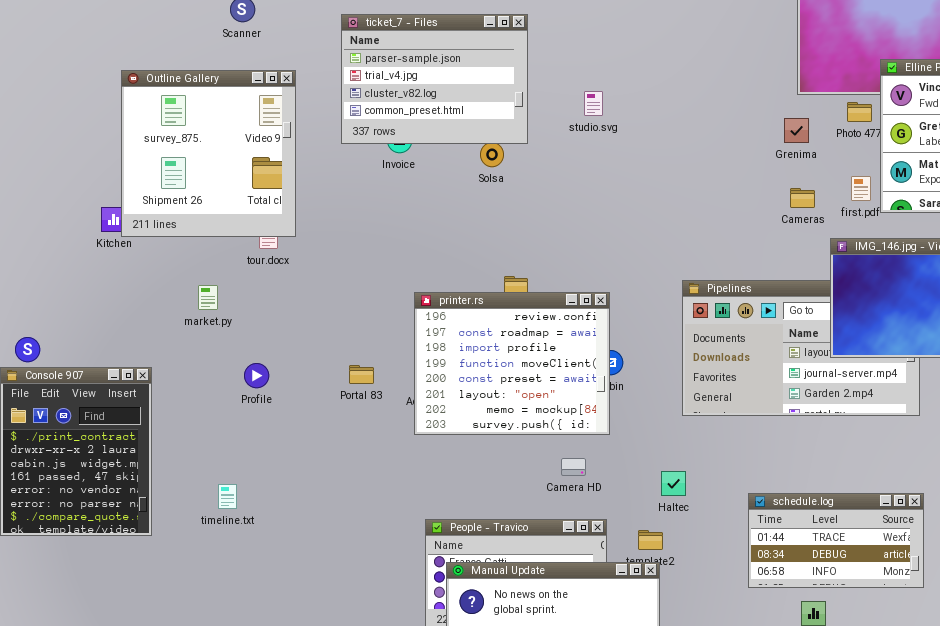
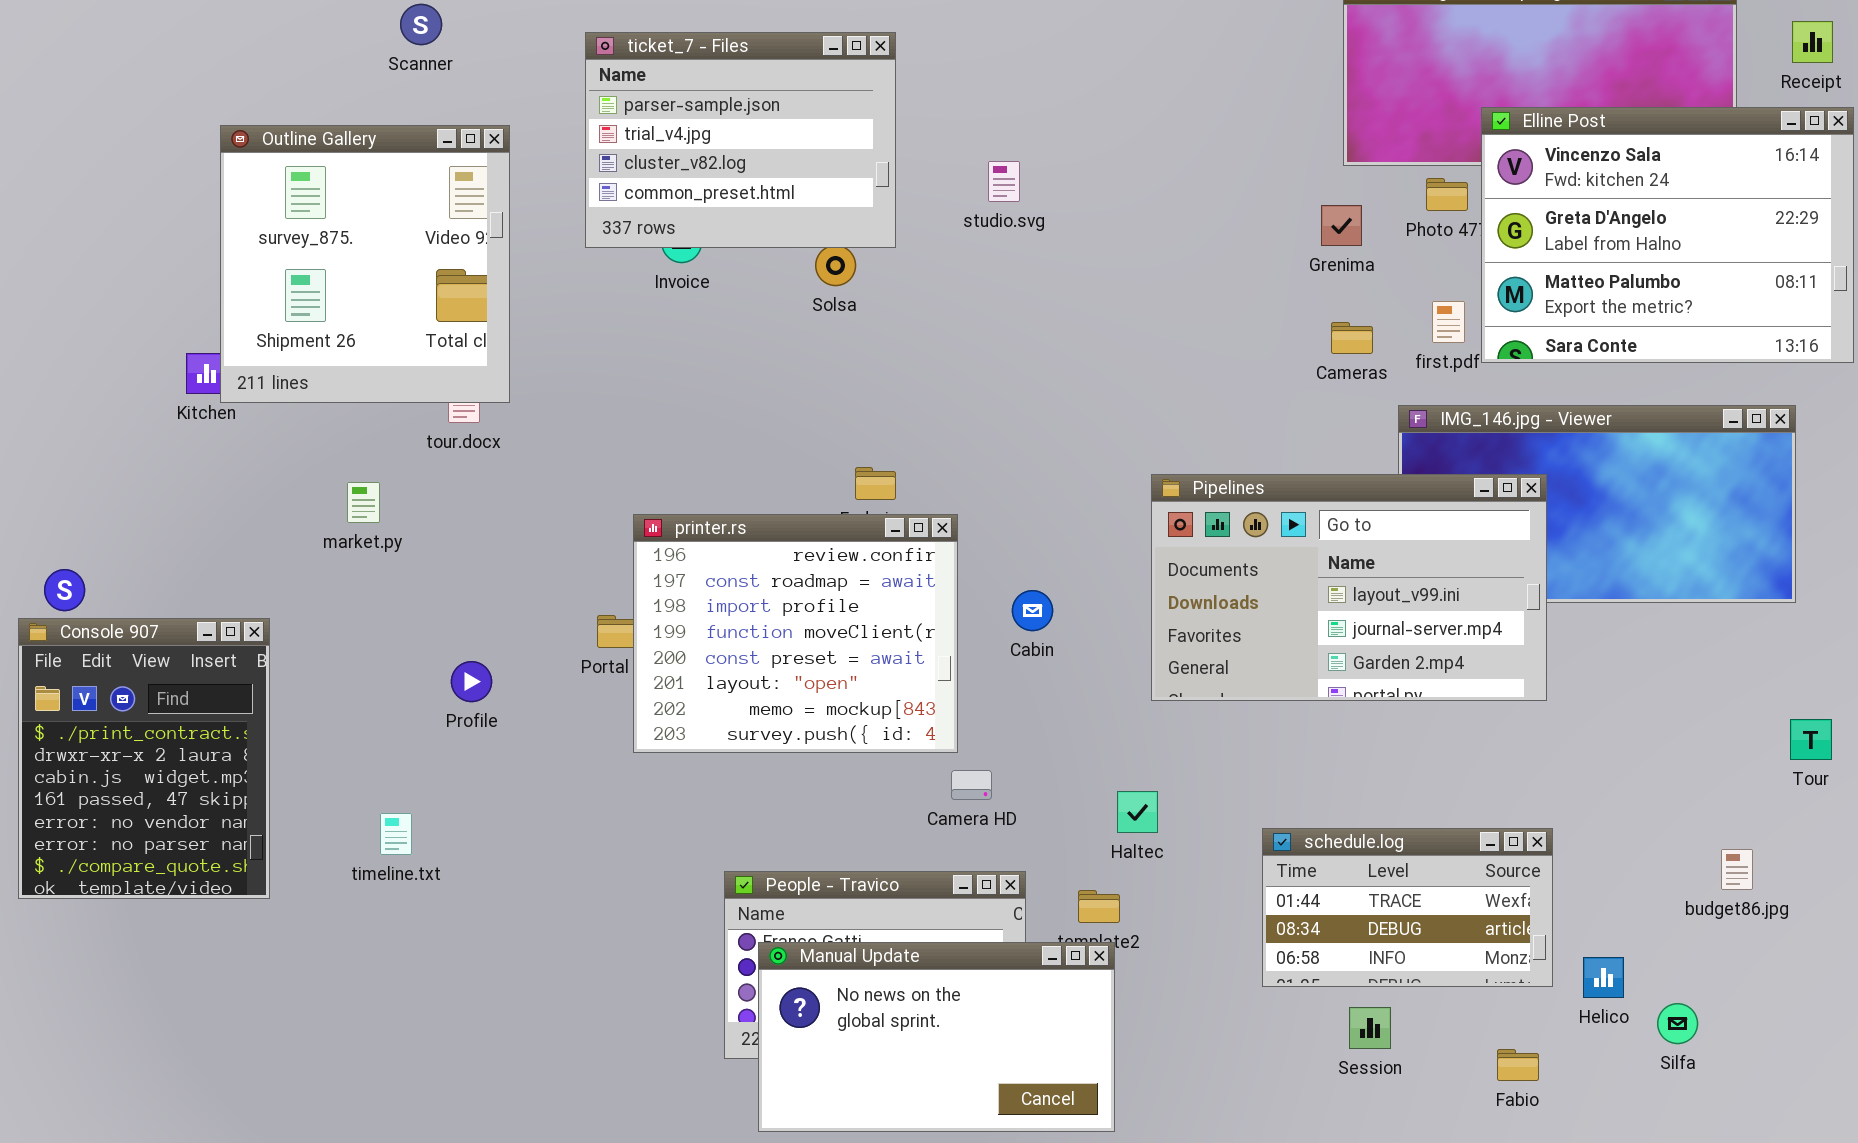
Pipelines: [682,280,920,416] -> [1151,474,1547,701], raised
printer.rs: [414,292,610,435] -> [633,514,958,753], moved
Profile: [244,363,269,388] -> [451,661,492,702], moved

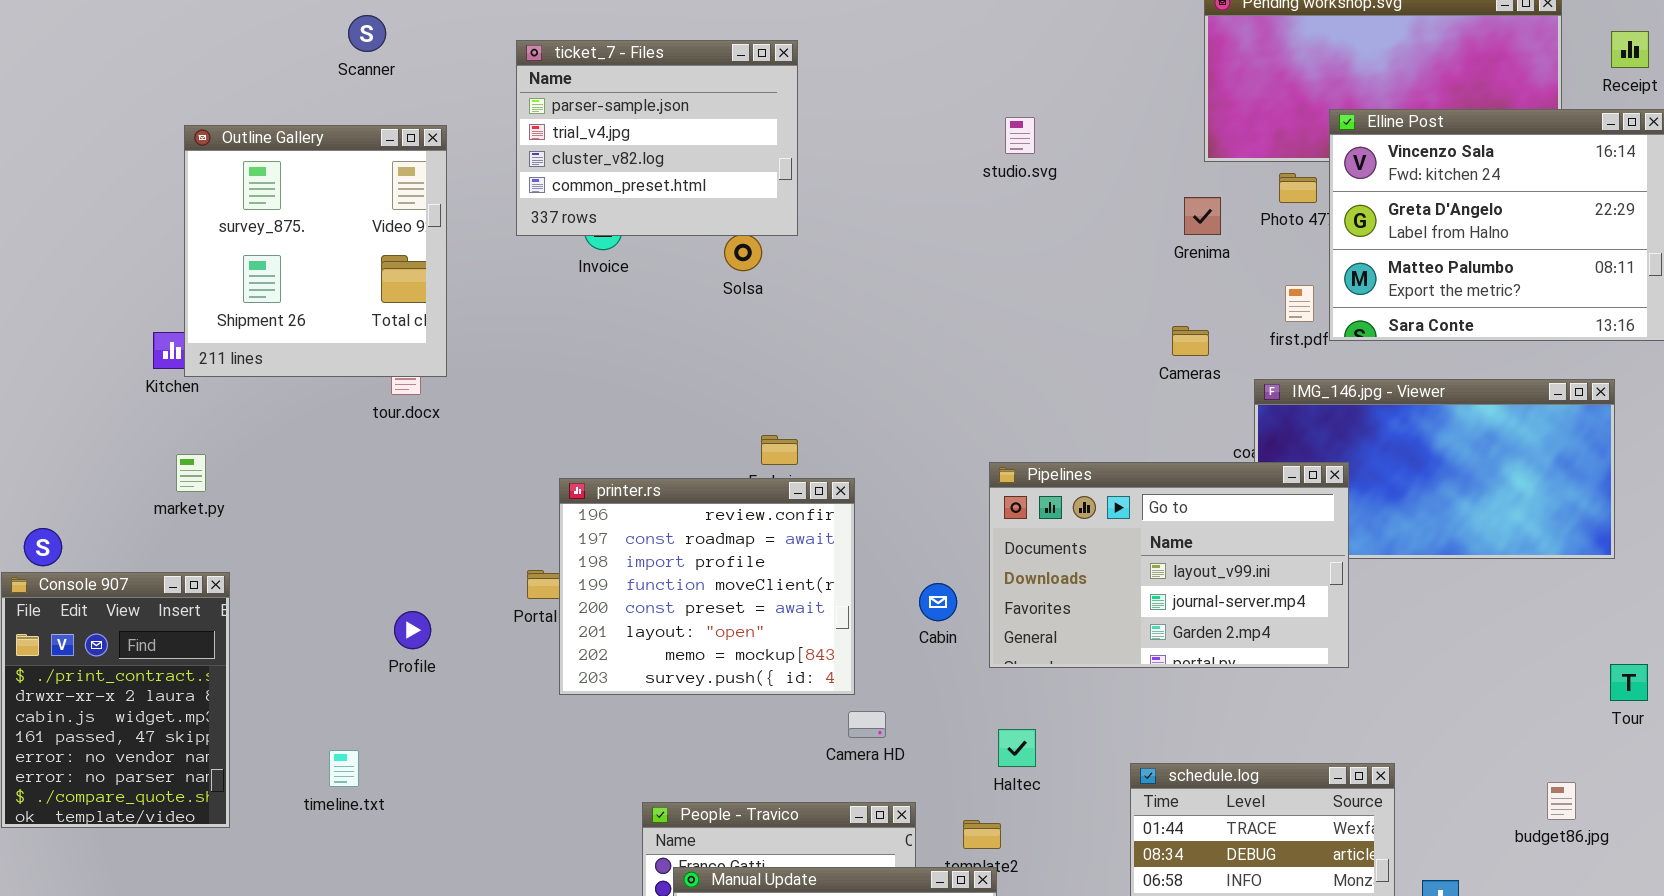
studio.svg: [988,161,1020,202] -> [1005,117,1035,154], moved
Cameras: [1331,322,1373,354] -> [1172,326,1209,356], moved
Pipelines: [1151,474,1547,701] -> [989,462,1349,668], moved
market.py: [347,482,380,523] -> [176,454,206,492], moved
Cabin: [1012,590,1053,631] -> [919,583,957,621], moved

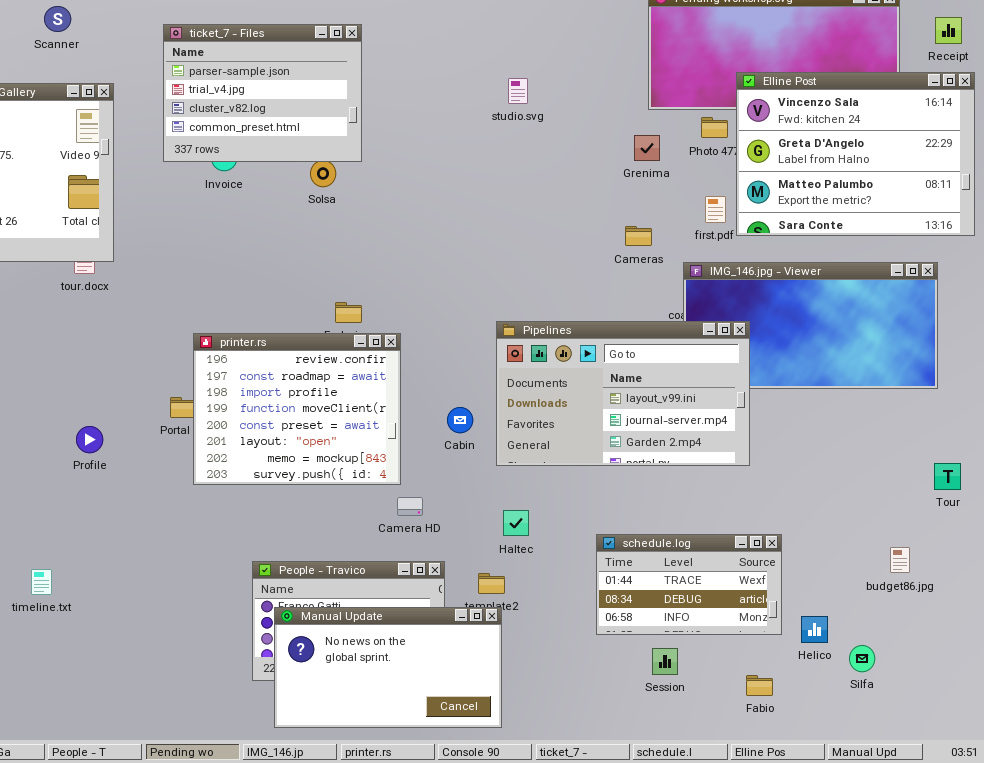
timeline.txt: [329,750,359,787] -> [31,569,52,595], moved

